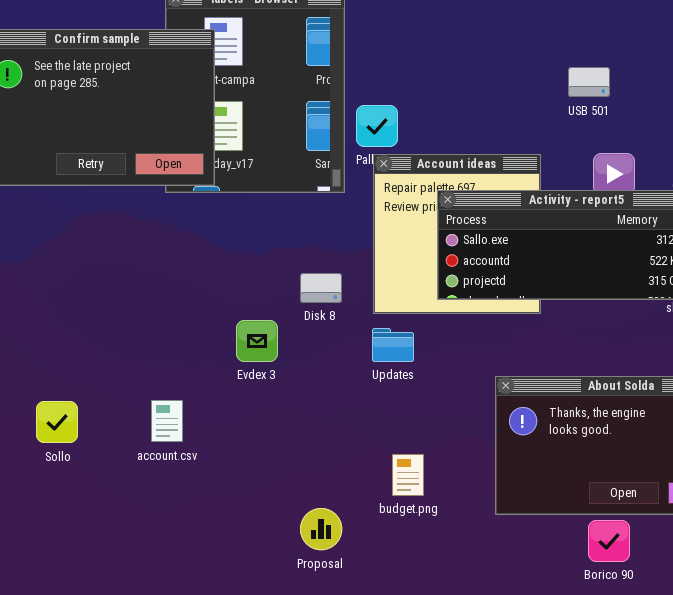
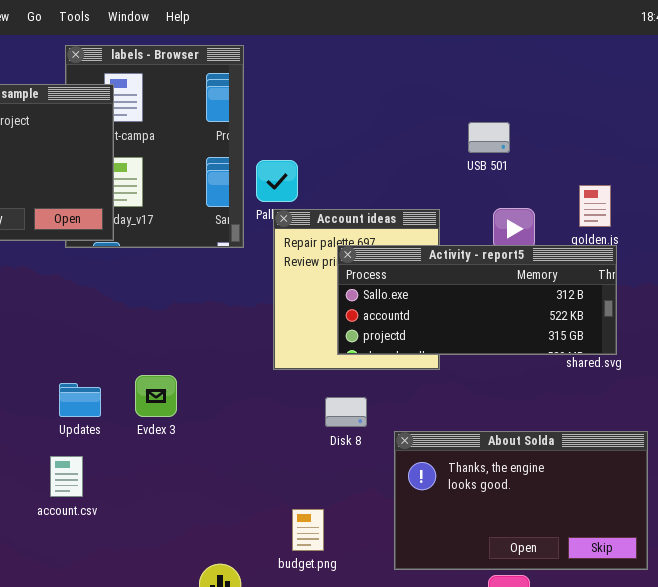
Disk 8: [300,273,342,303] -> [325,397,367,427], moved
Updates: [372,328,414,362] -> [59,383,101,417], moved

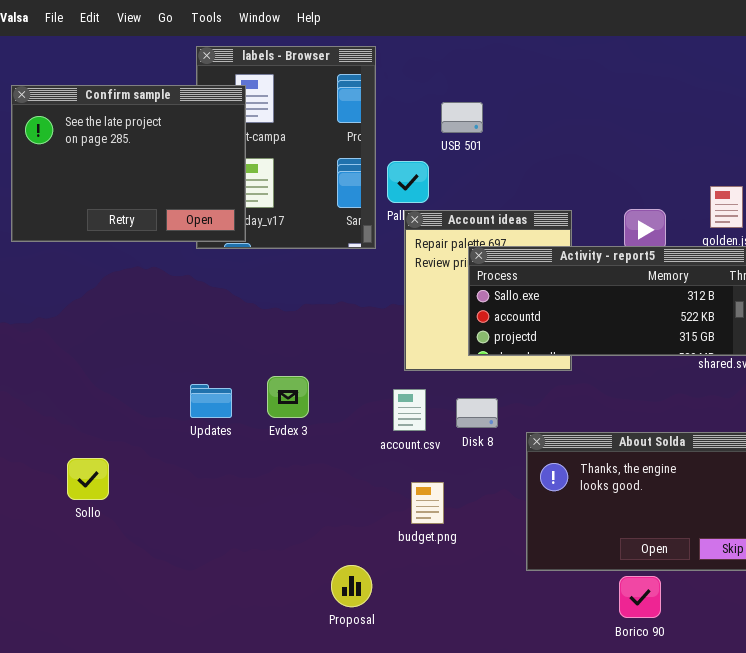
USB 501: [468,122,510,153] -> [441,102,483,133], moved
account.csv: [50,456,83,497] -> [393,389,426,431], moved
budget.png: [292,509,324,551] -> [411,482,444,524], moved

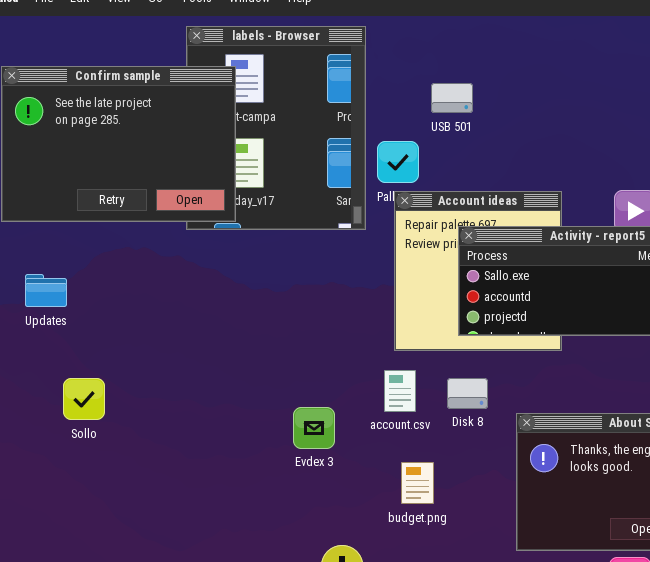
Evdex 3: [267,376,309,418] -> [293,407,335,449], moved
Updates: [190,384,232,418] -> [25,274,67,307], moved
Sollo: [67,458,109,500] -> [63,378,105,420], moved

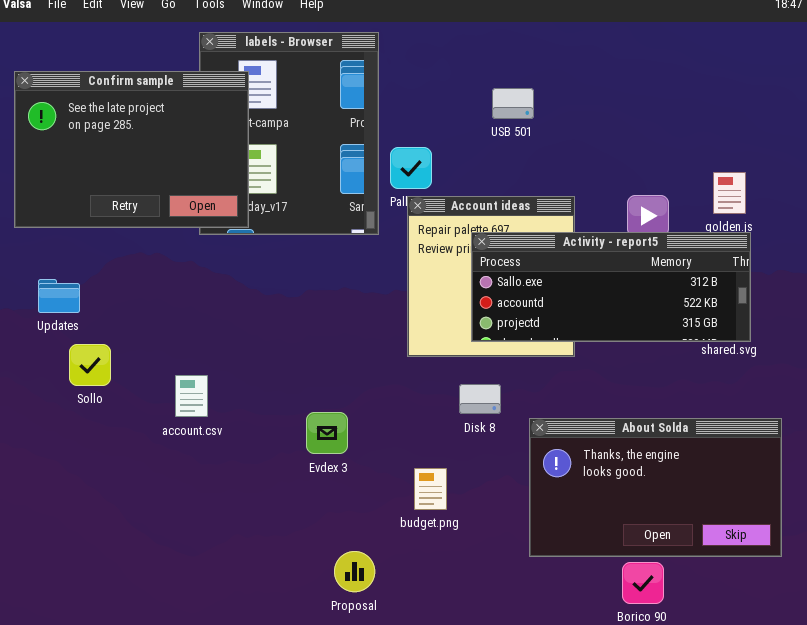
USB 501: [431,83,473,113] -> [492,88,534,119], moved
account.csv: [384,370,416,412] -> [175,375,208,417], moved
Sollo: [63,378,105,420] -> [69,344,111,386], moved

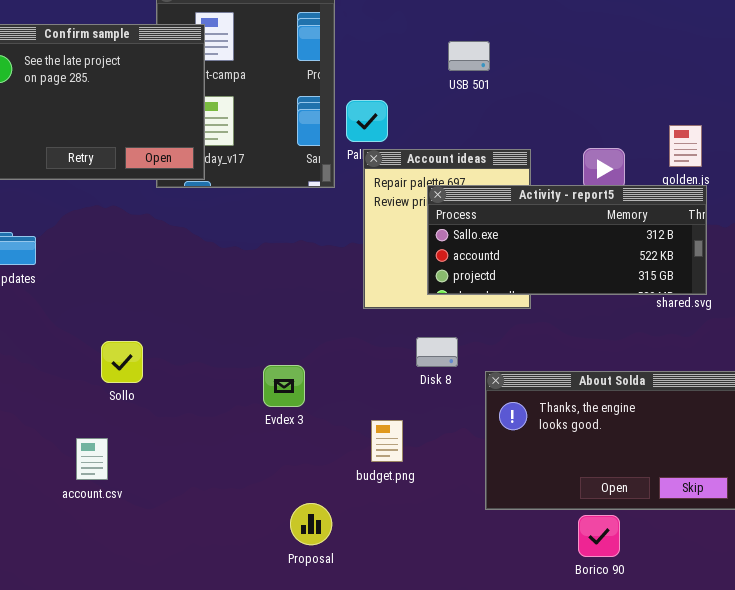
Sollo: [69,344,111,386] -> [101,341,143,383], moved
account.csv: [175,375,208,417] -> [76,438,108,480], moved

